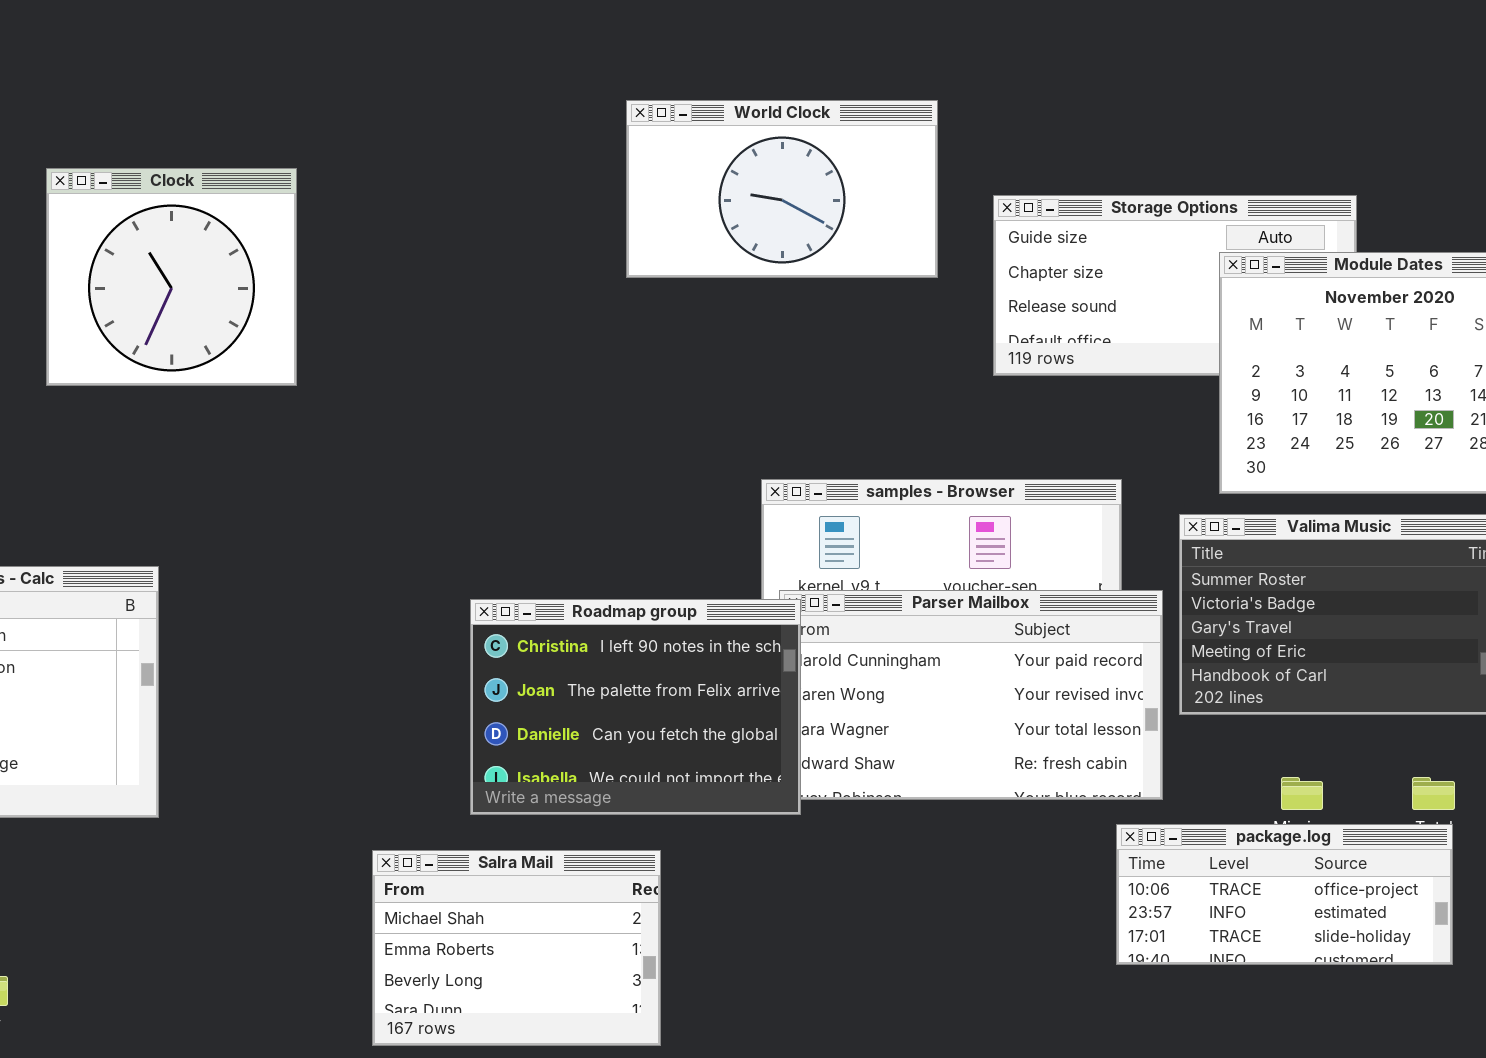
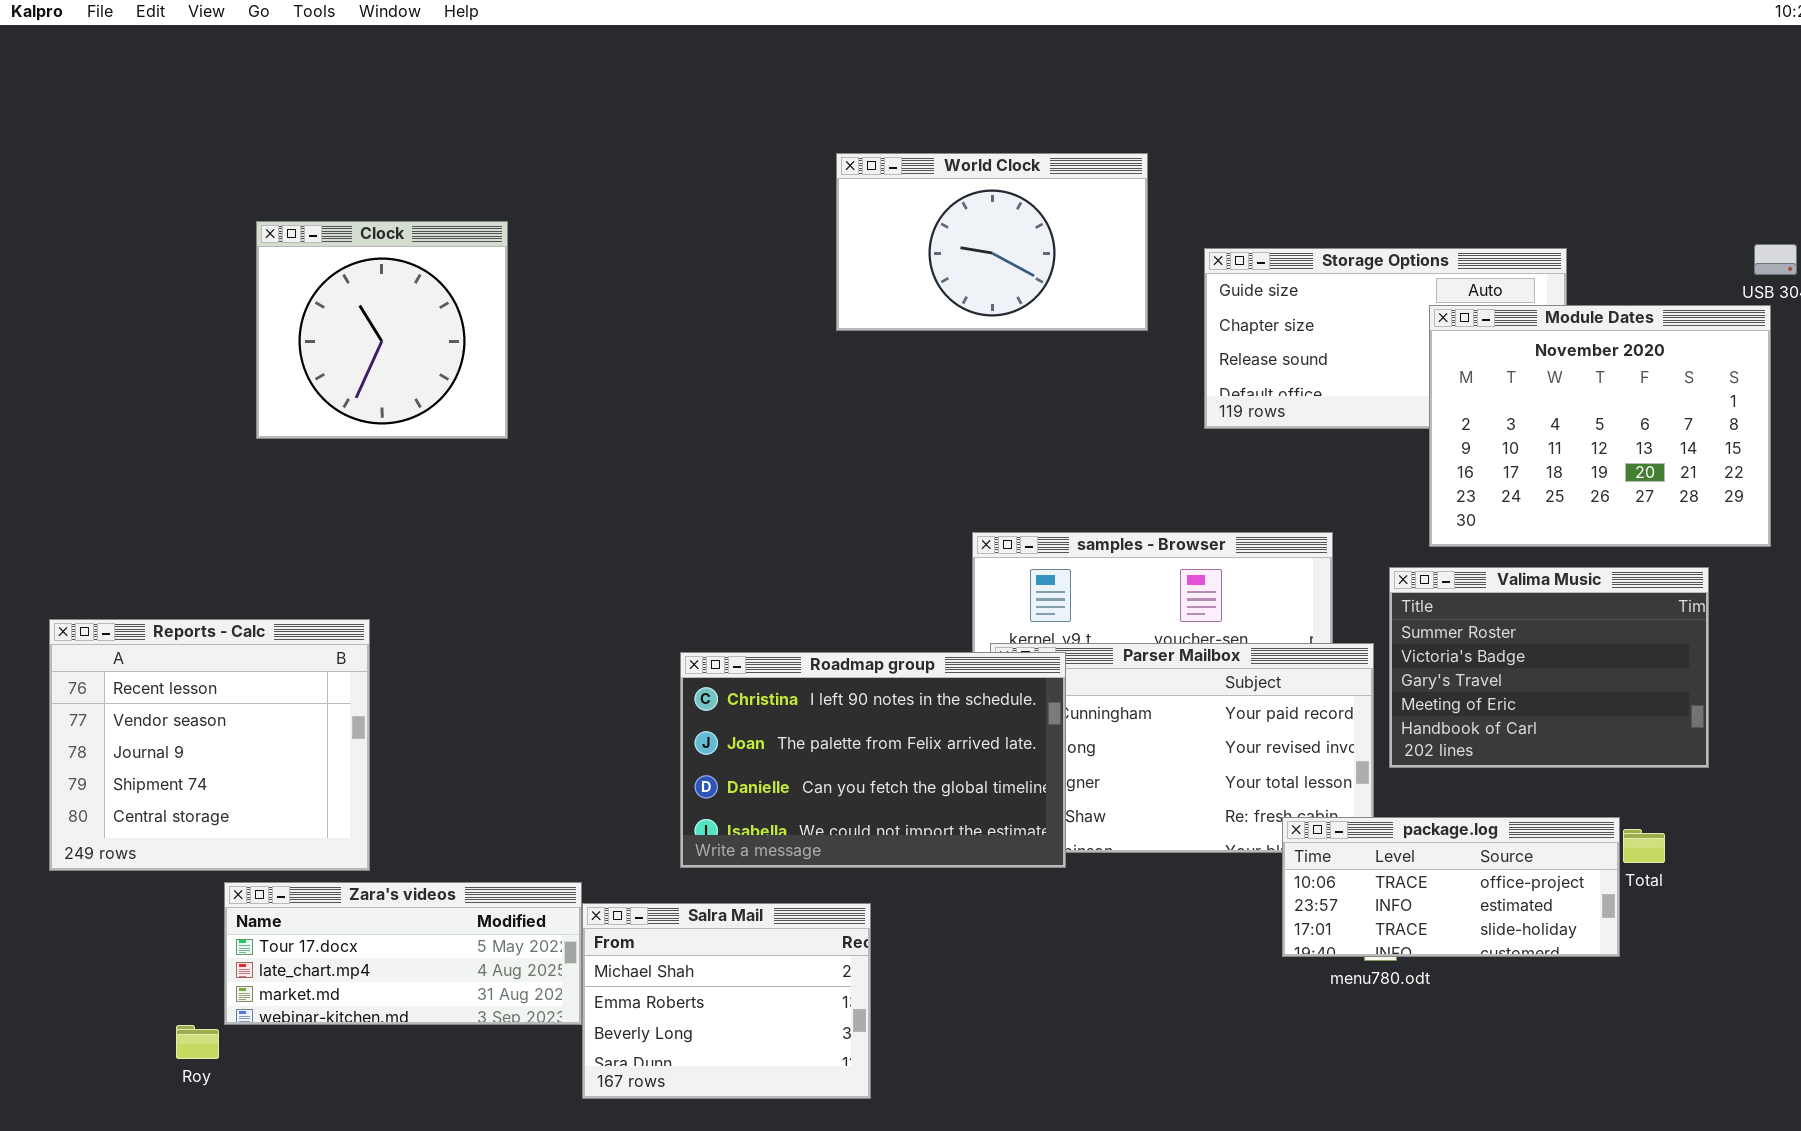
Roadmap group: [470,599,801,815] -> [680,652,1066,868], resized
package.log: [1116,824,1453,965] -> [1282,817,1620,957], moved
Zara's videos: none -> [224,882,582,1025], opened

